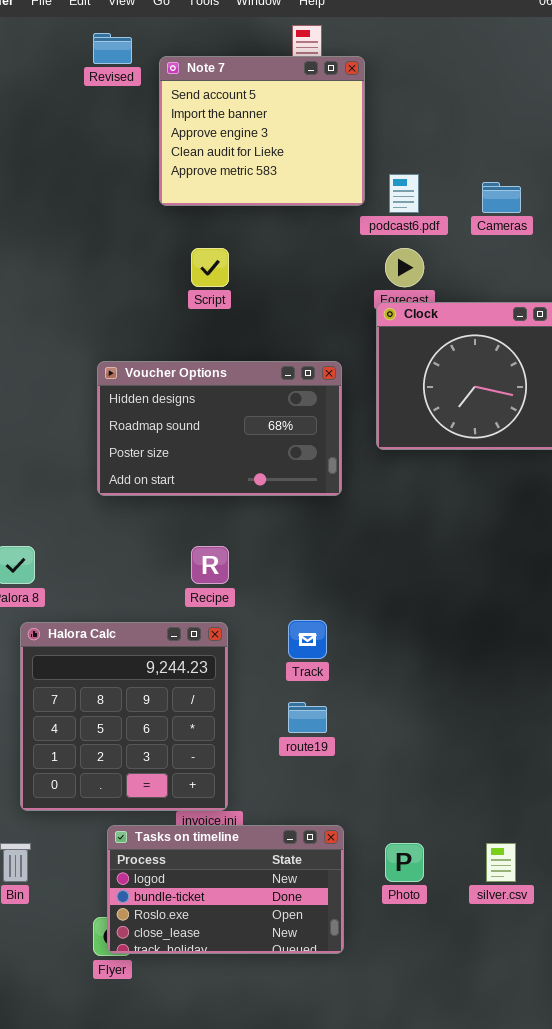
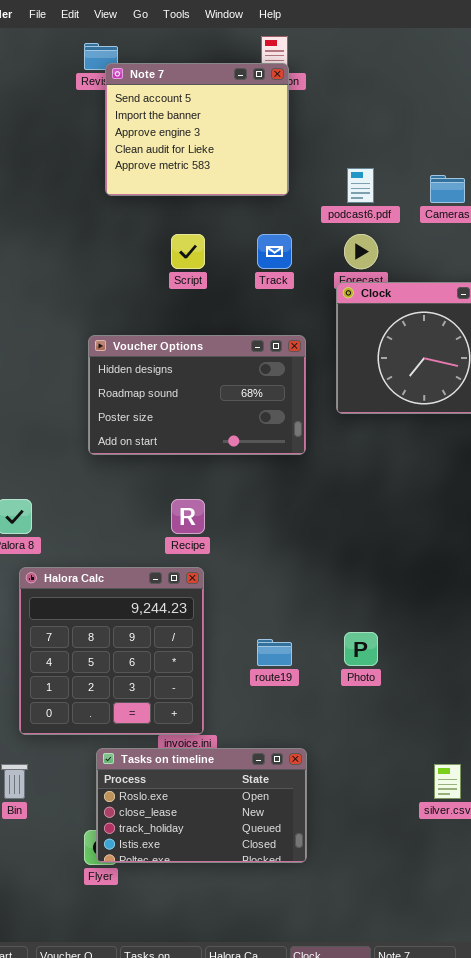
Note 7: [159,56,365,206] -> [105,63,289,196], moved
Track: [288,620,327,659] -> [257,234,292,269], moved
Tasks on timeline: [107,825,344,954] -> [96,748,307,863], scrolled down 2 rows
Photo: [385,843,424,882] -> [344,632,378,666], moved

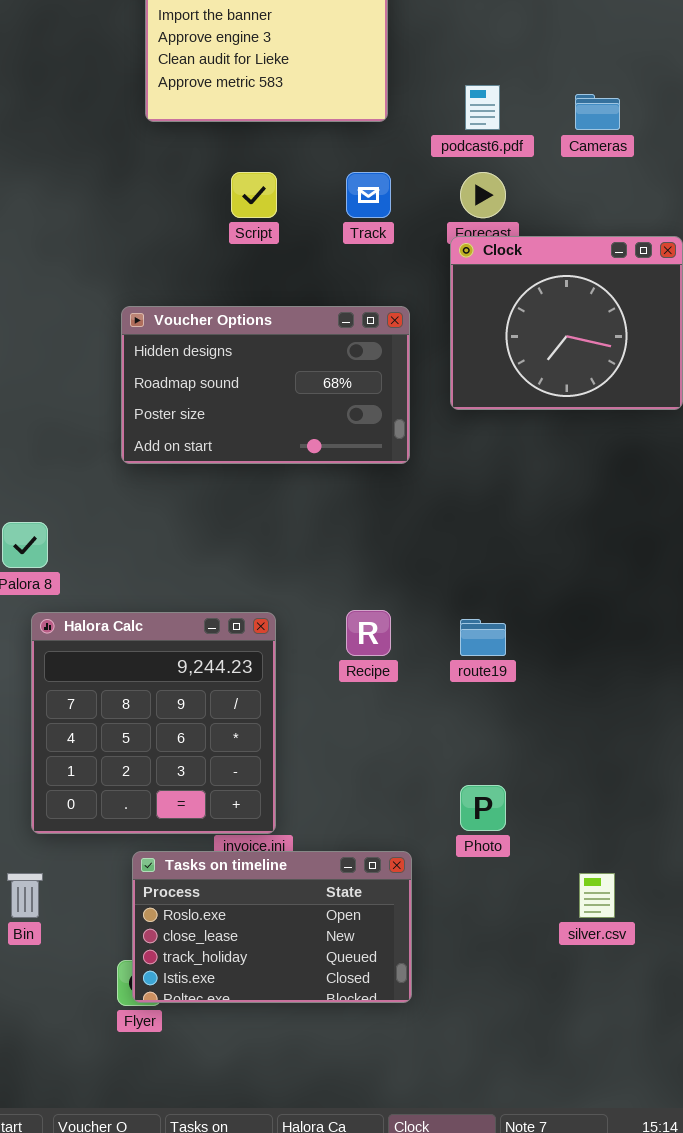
Recipe: [171,499,205,534] -> [346,610,391,656], moved
Photo: [344,632,378,666] -> [460,785,506,831], moved
route19: [257,639,292,666] -> [460,619,506,656], moved

